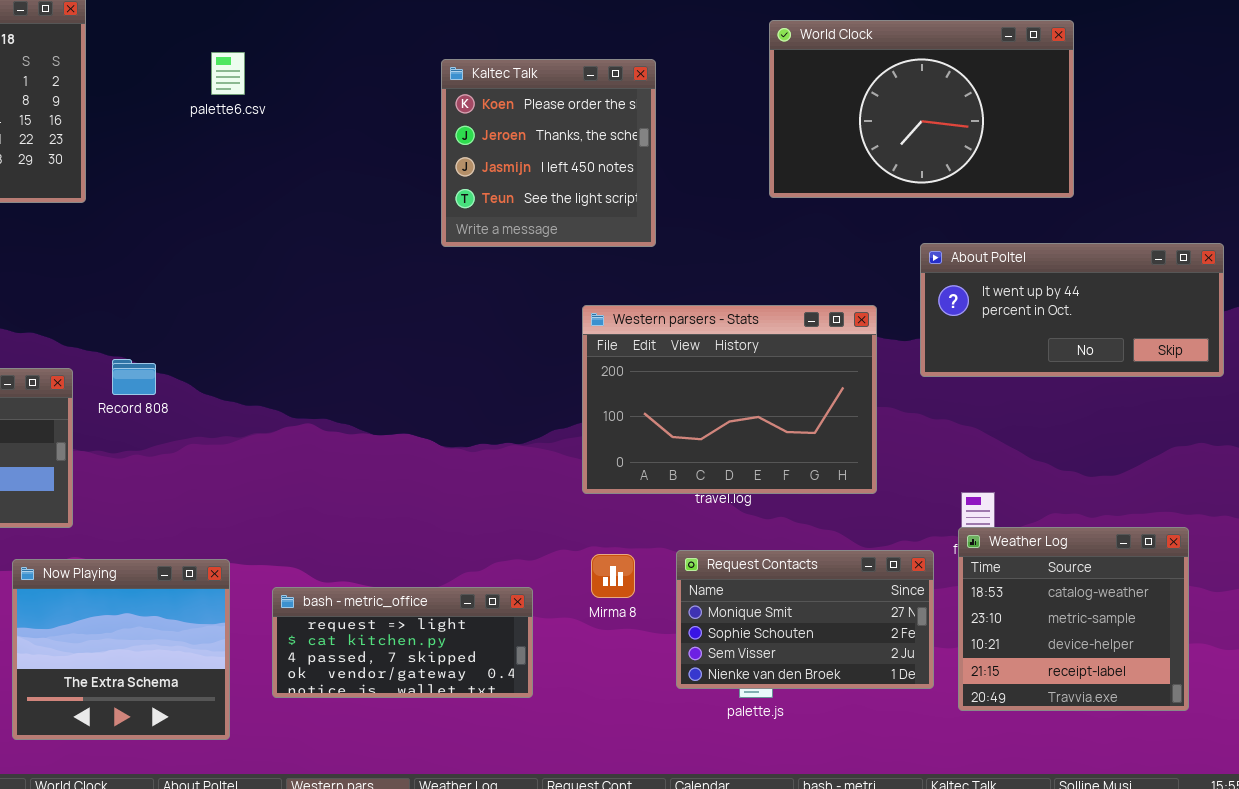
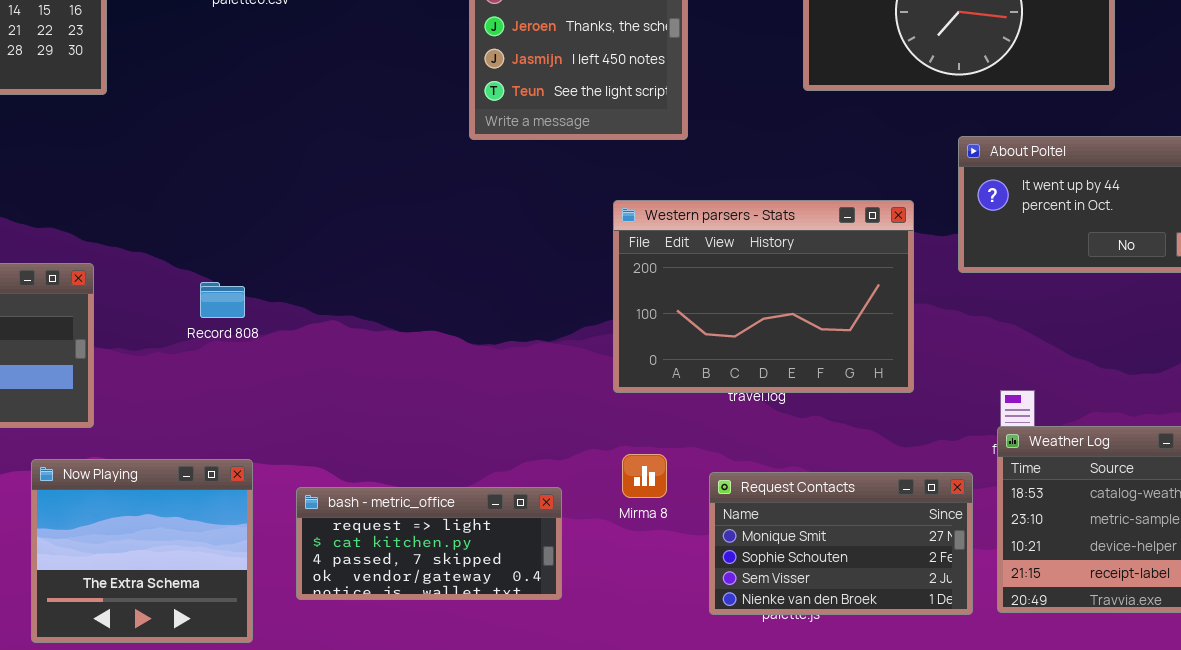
Record 808: [112,359,156,395] -> [200,282,245,318], moved
Request Contacts: [676,550,934,689] -> [709,472,973,615], moved

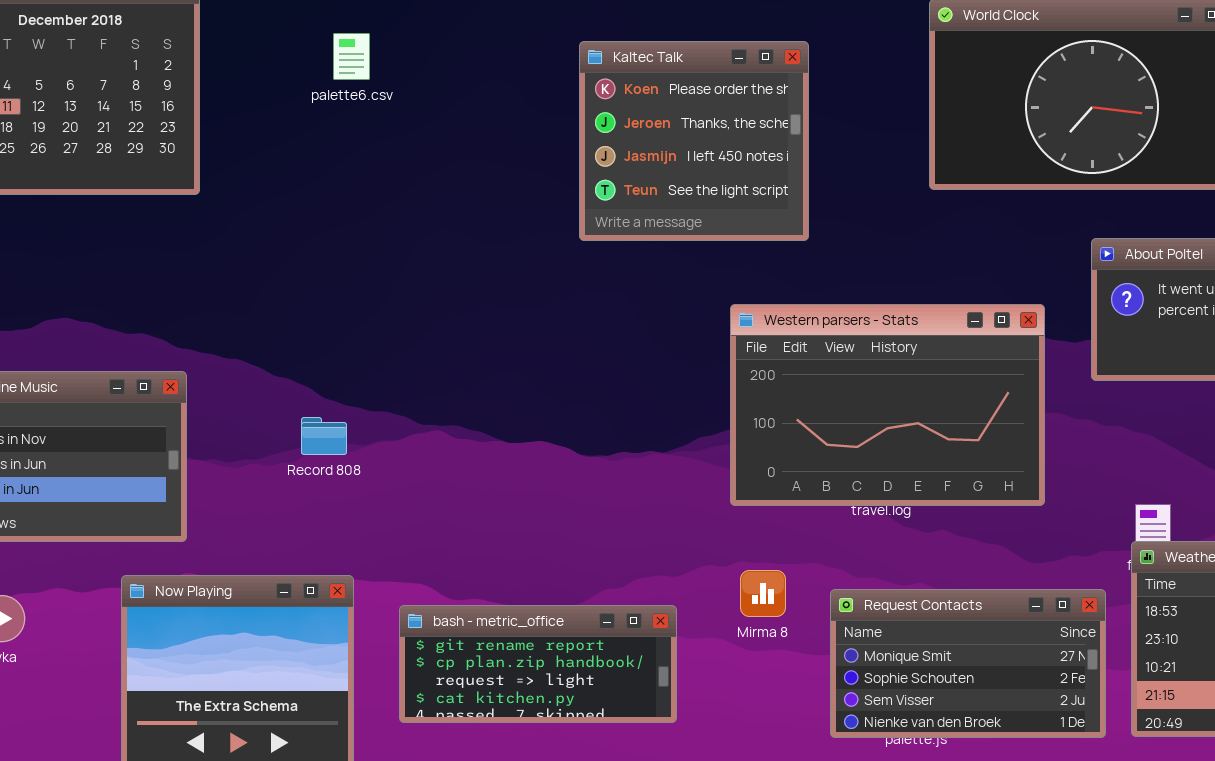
Record 808: [200,282,245,318] -> [301,417,347,455], moved
bash - metric_office: [296,487,562,600] -> [399,605,677,723], scrolled up 2 rows

